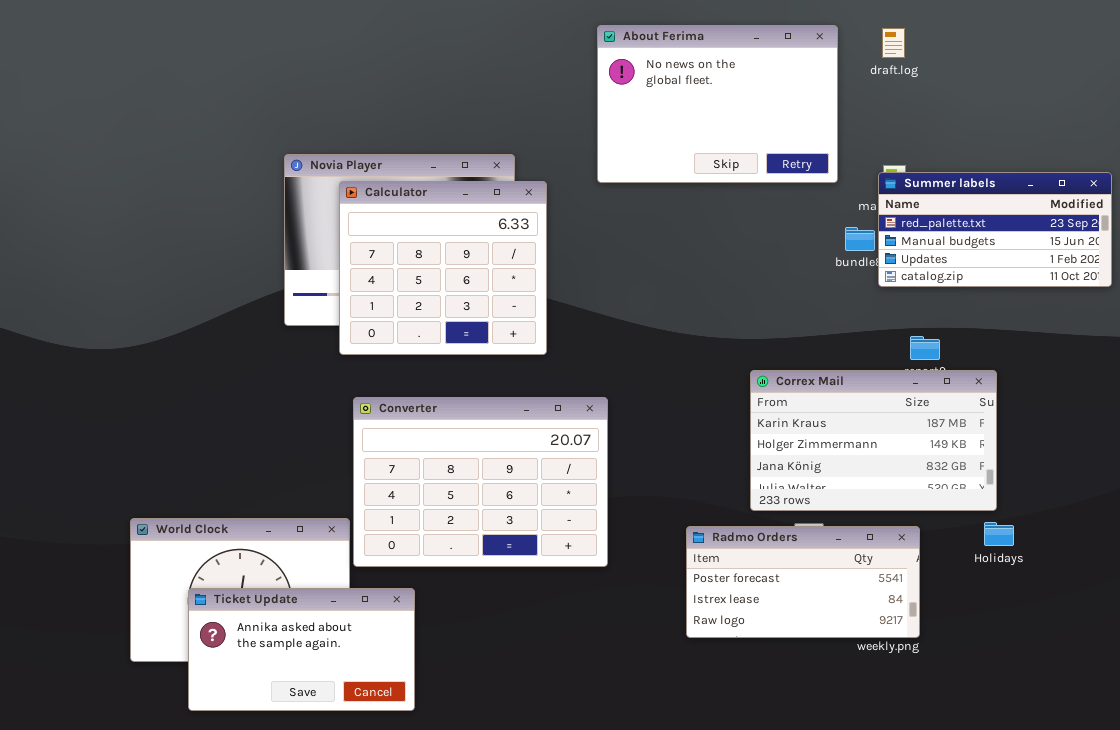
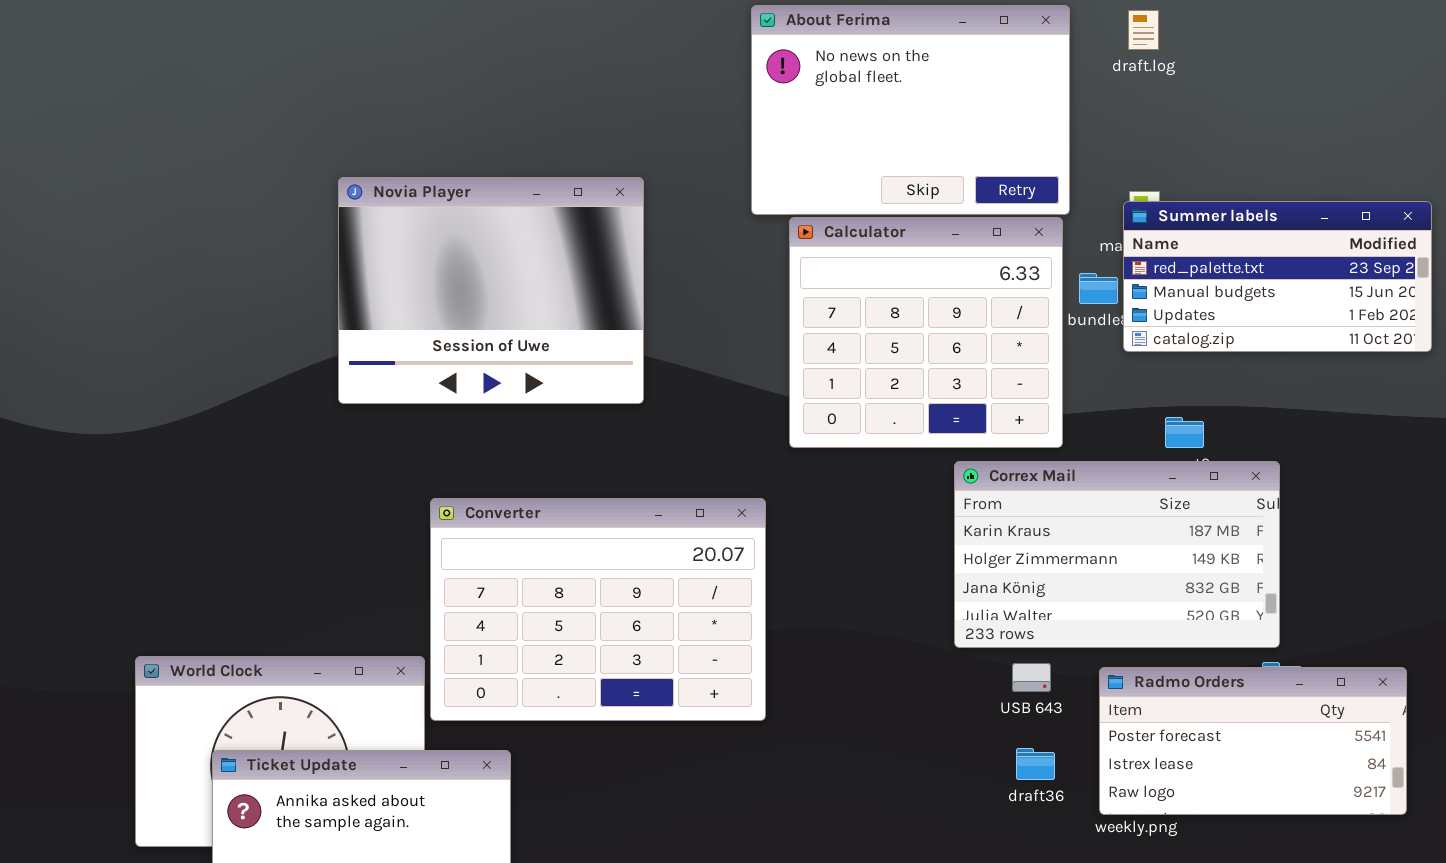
Calculator: [339,181,547,355] -> [789,217,1063,448], moved
Radmo Orders: [686,526,920,638] -> [1099,667,1407,815], moved

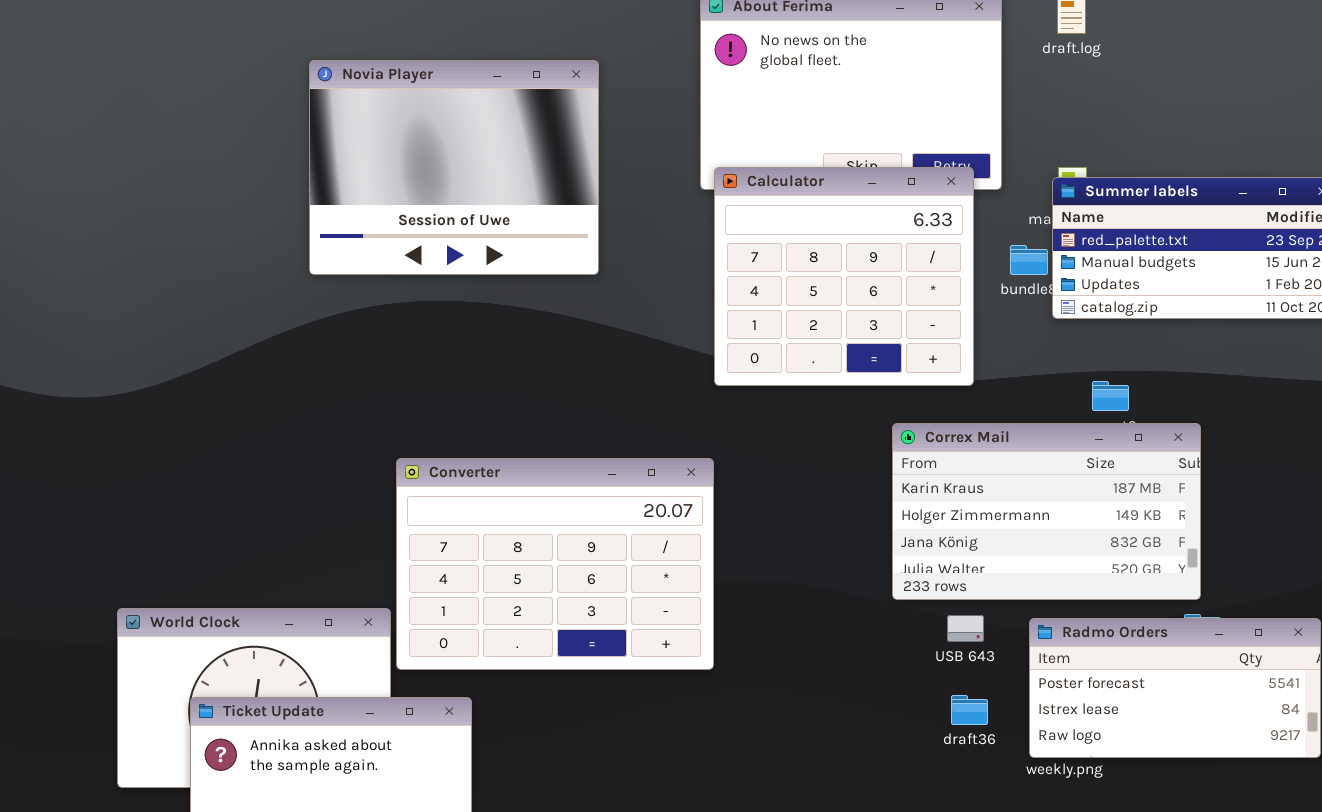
Novia Player: [338,177,644,404] -> [309,60,599,275], moved
Calculator: [789,217,1063,448] -> [714,167,974,386], moved

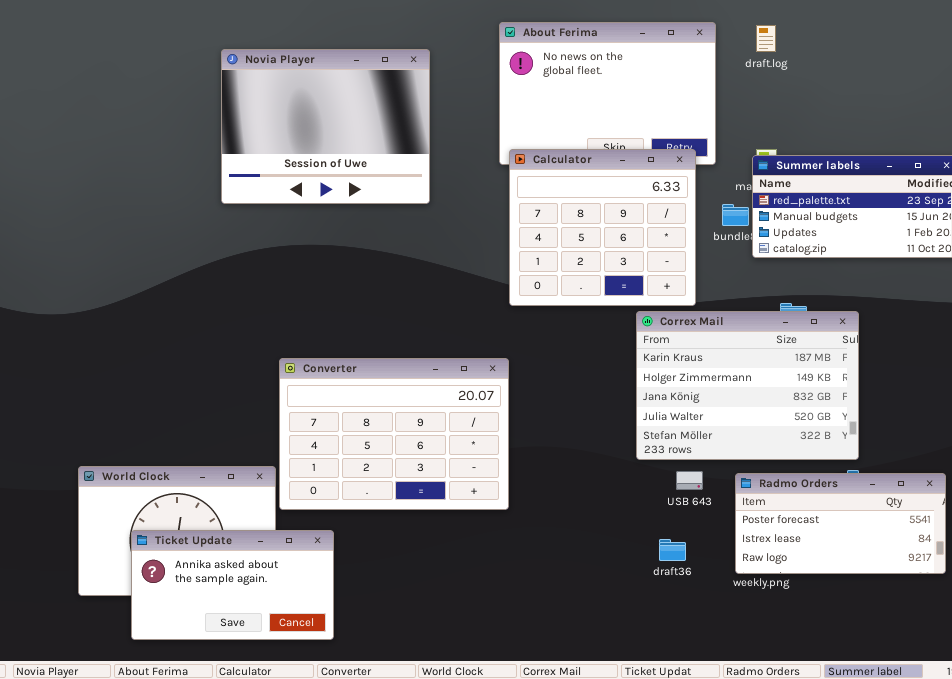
Novia Player: [309,60,599,275] -> [221,49,430,204], moved
Correx Mail: [892,423,1201,600] -> [636,311,859,460], resized
draft36: [951,695,988,725] -> [659,539,686,561], moved

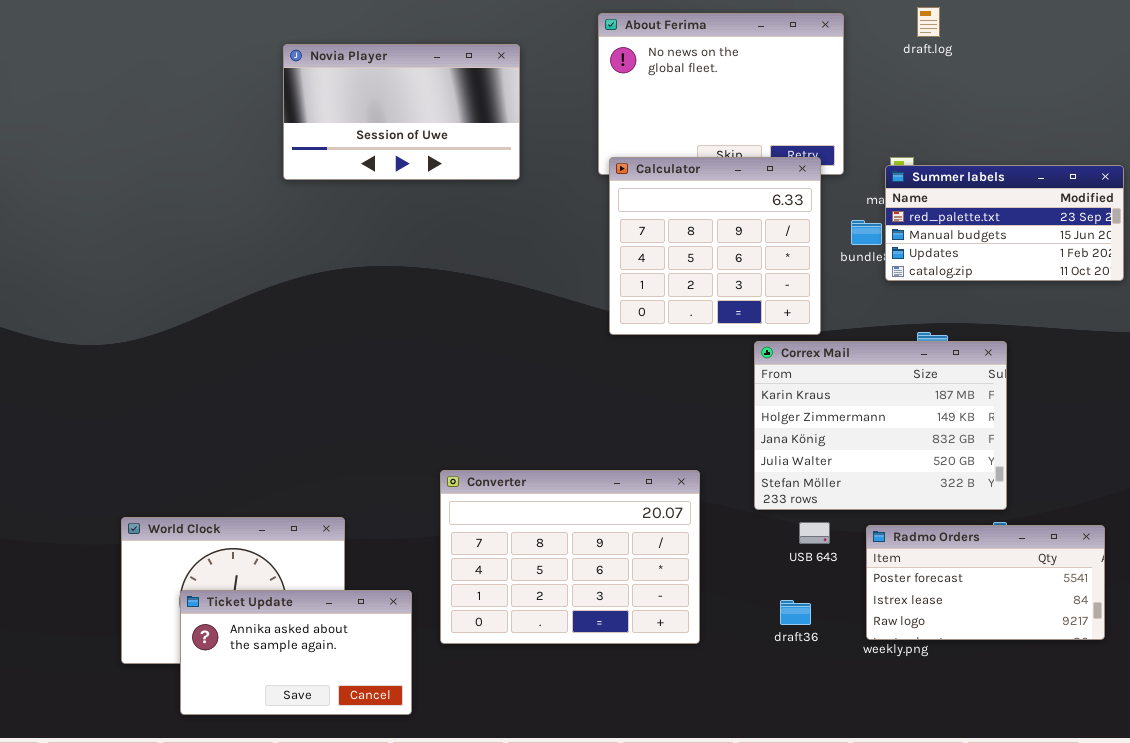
draft.log: [756,25,776,52] -> [917,7,940,37], moved
Novia Player: [221,49,430,204] -> [283,44,520,180], resized
Converter: [279,358,509,510] -> [440,470,700,644], moved

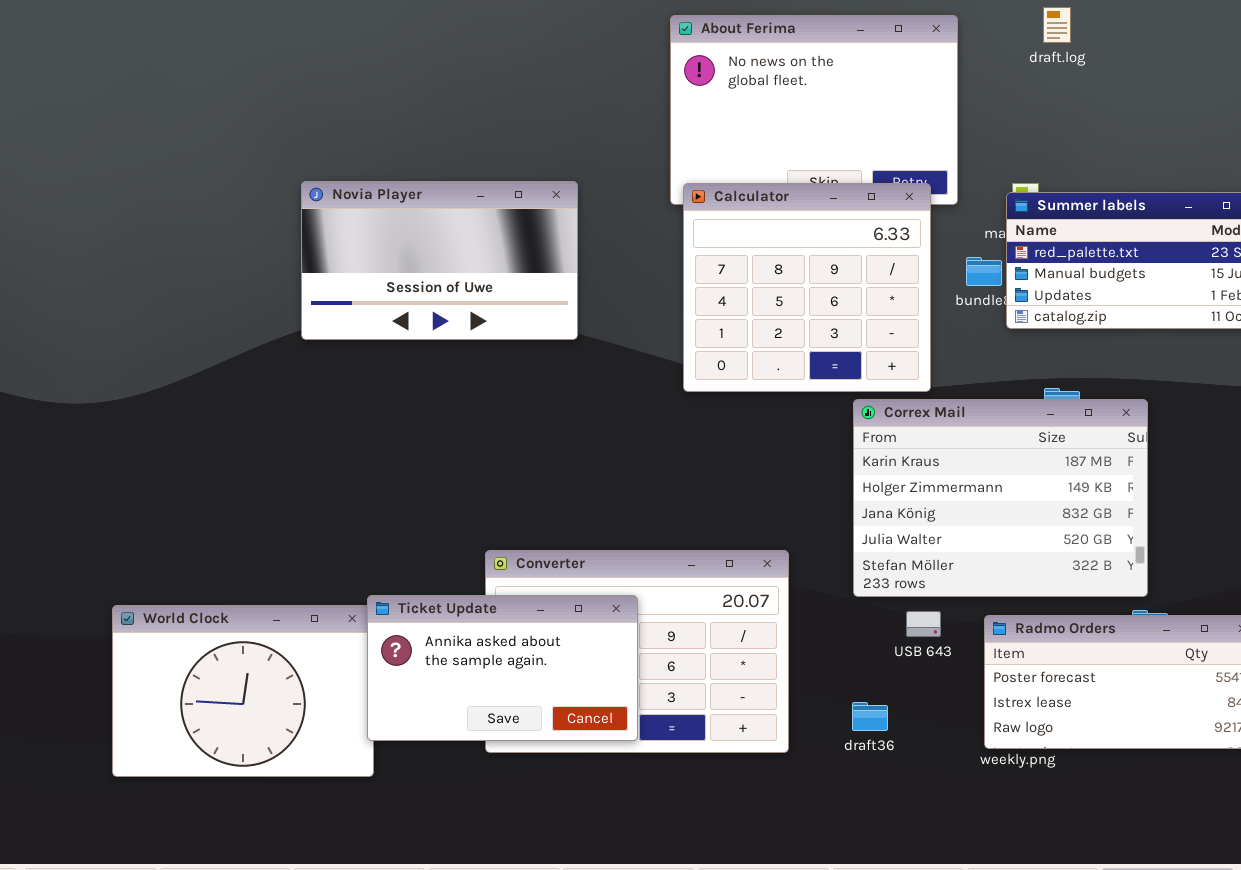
Novia Player: [283,44,520,180] -> [301,181,578,340], moved
Ticket Update: [180,590,412,715] -> [367,595,638,741], moved
draft36: [780,600,811,625] -> [852,702,888,731], moved

